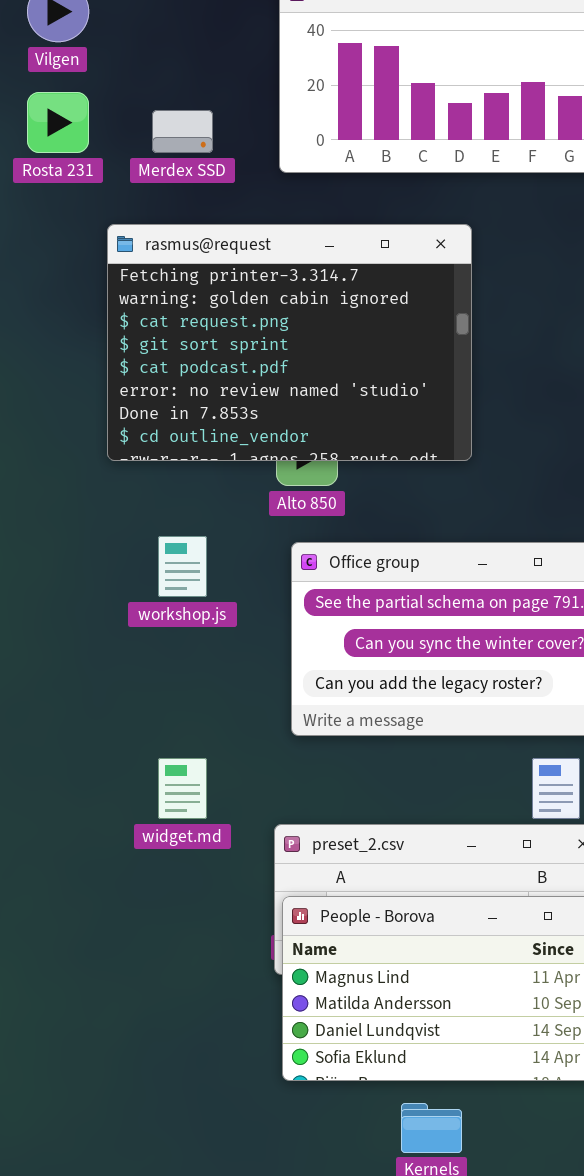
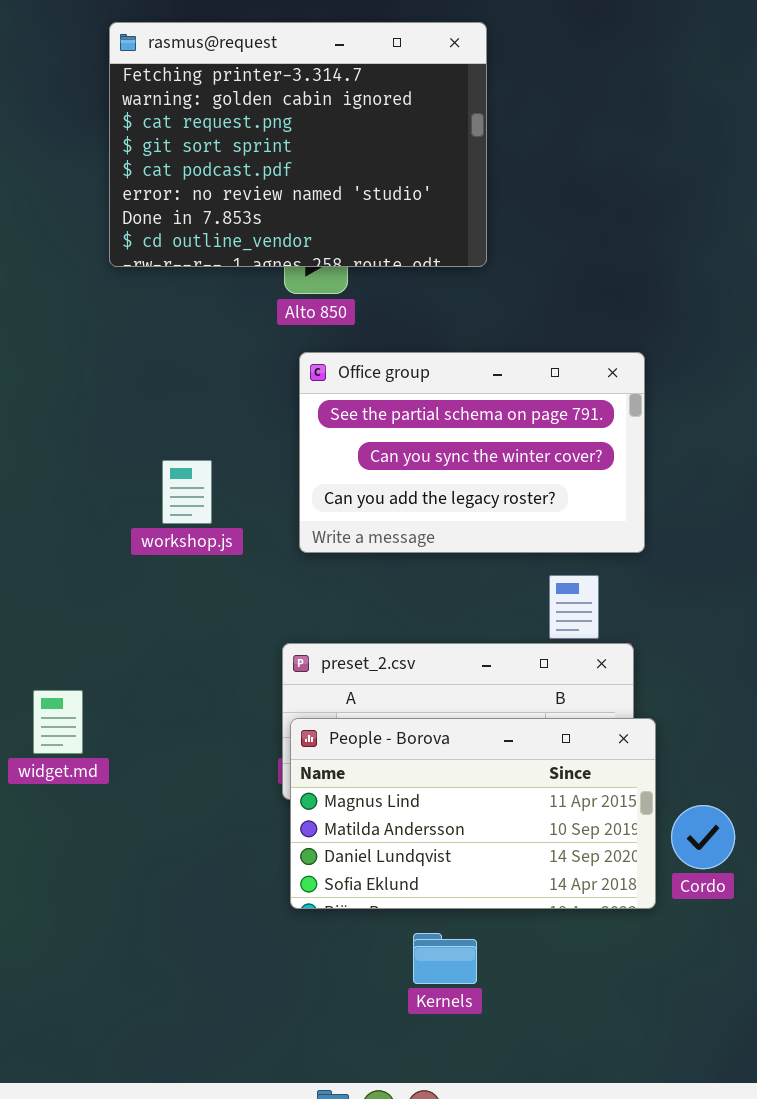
workshop.js: [158,536,207,597] -> [162,460,212,524], moved
widget.md: [158,758,207,819] -> [33,690,83,754], moved

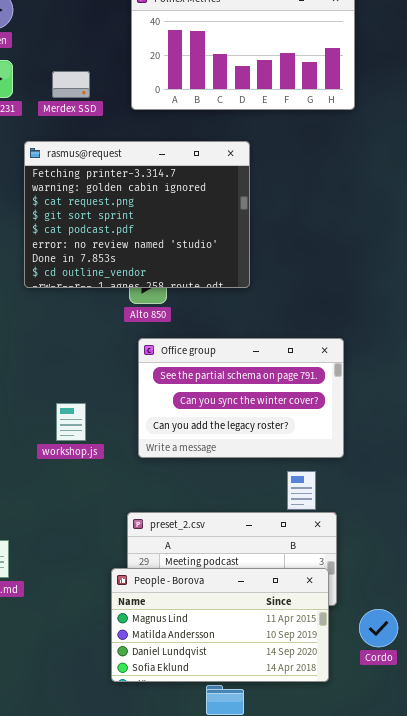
People - Borova: [290,718,656,909] -> [111,568,329,682], moved

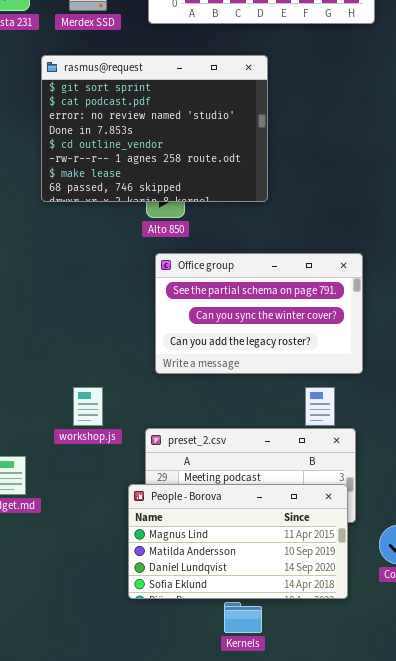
rasmus@request: [24,141,250,288] -> [41,55,268,202], scrolled down 3 rows
workshop.js: [56,403,86,441] -> [73,387,103,426], moved

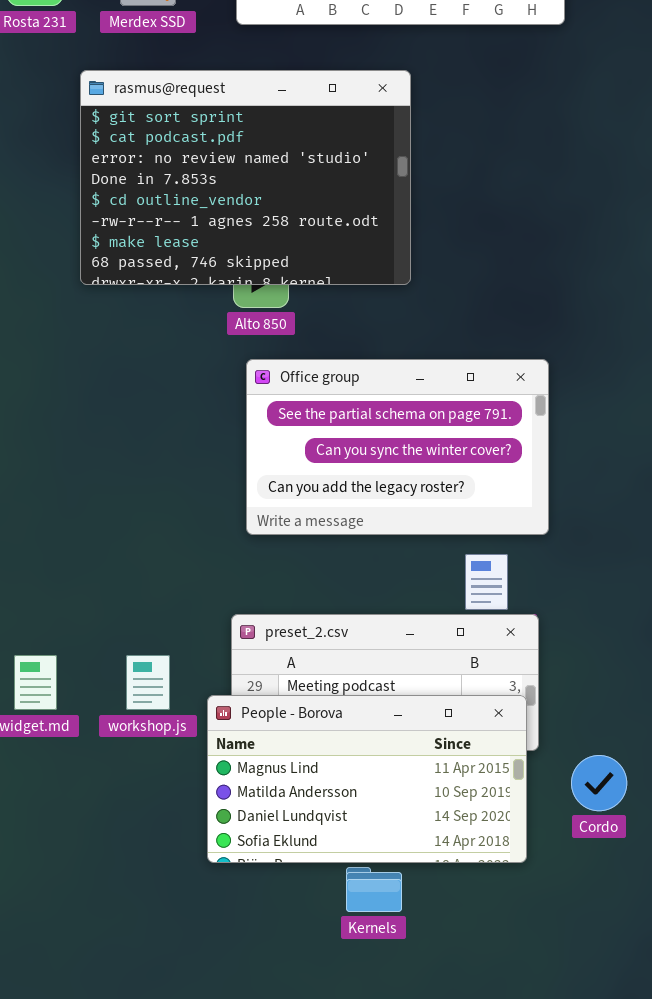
workshop.js: [73,387,103,426] -> [126,655,170,710], moved

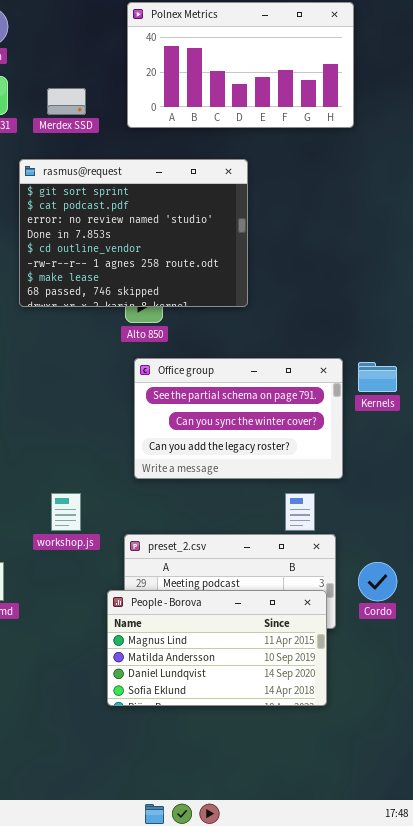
workshop.js: [126,655,170,710] -> [51,493,81,531], moved
Cordo: [571,755,627,811] -> [358,562,397,601], moved
Kernels: [346,867,402,912] -> [358,362,397,392], moved

